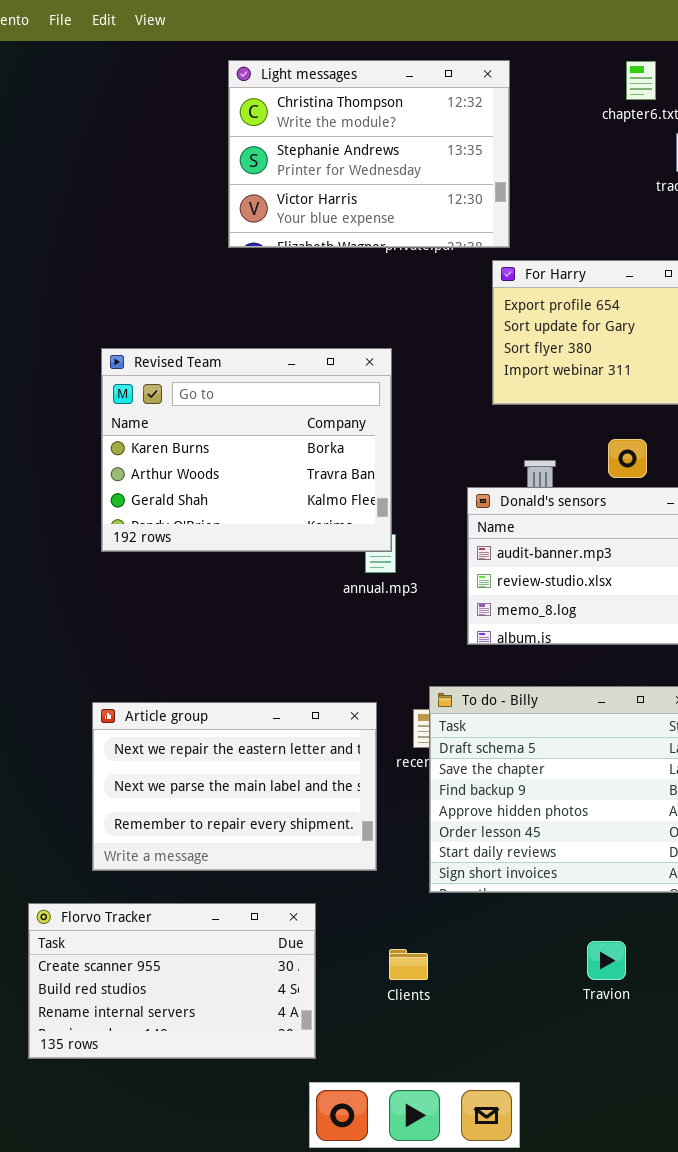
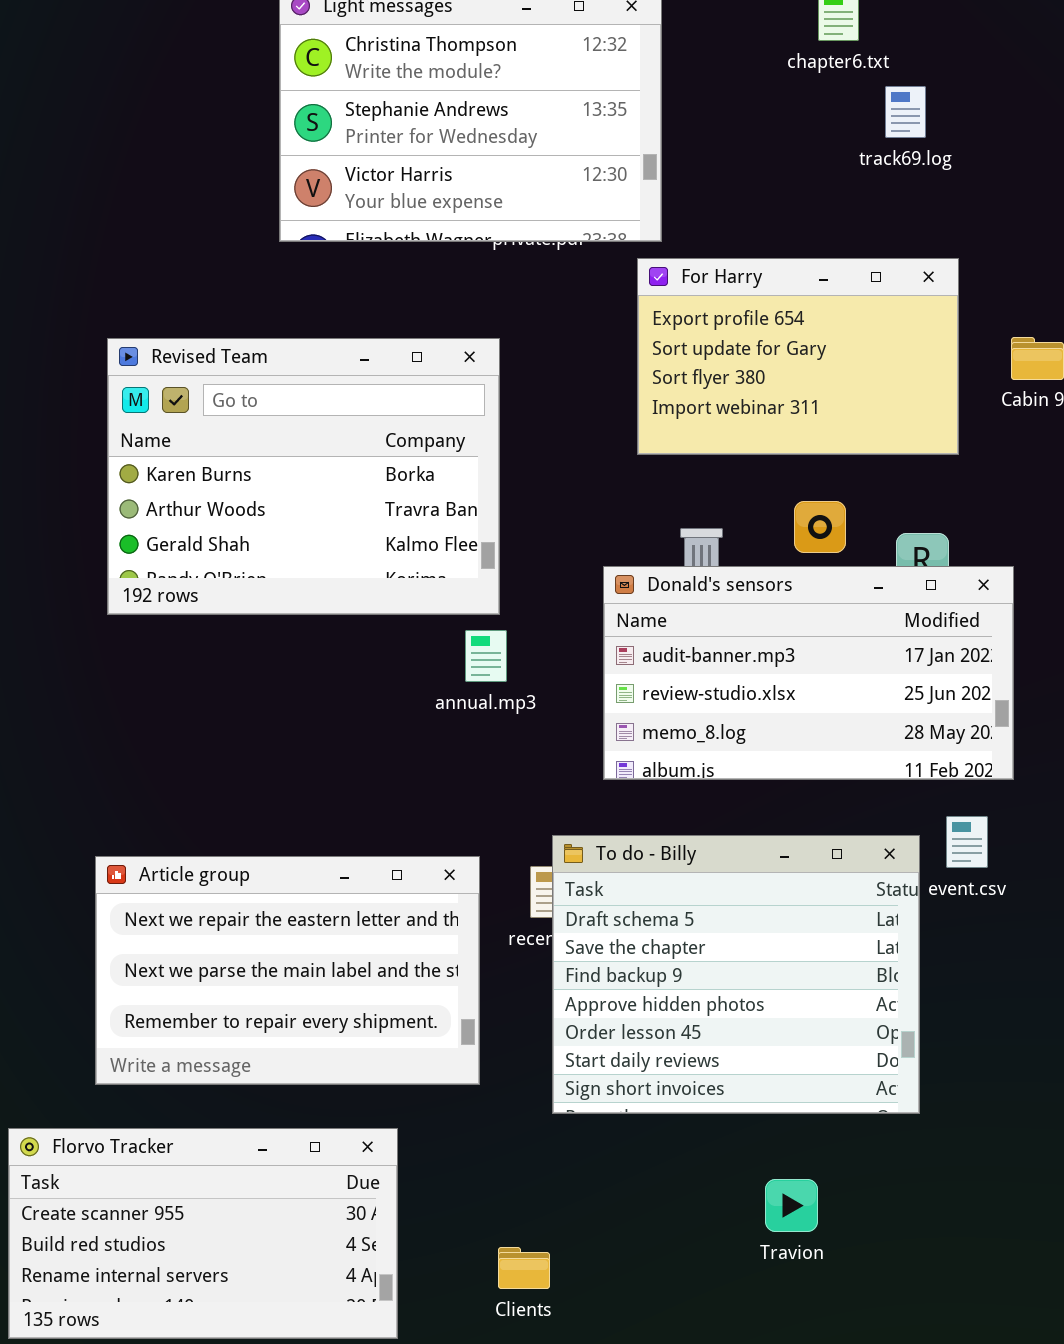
Revised Team: [101,348,392,552] -> [107,338,500,615], moved
Clients: [389,949,428,980] -> [498,1247,550,1289], moved

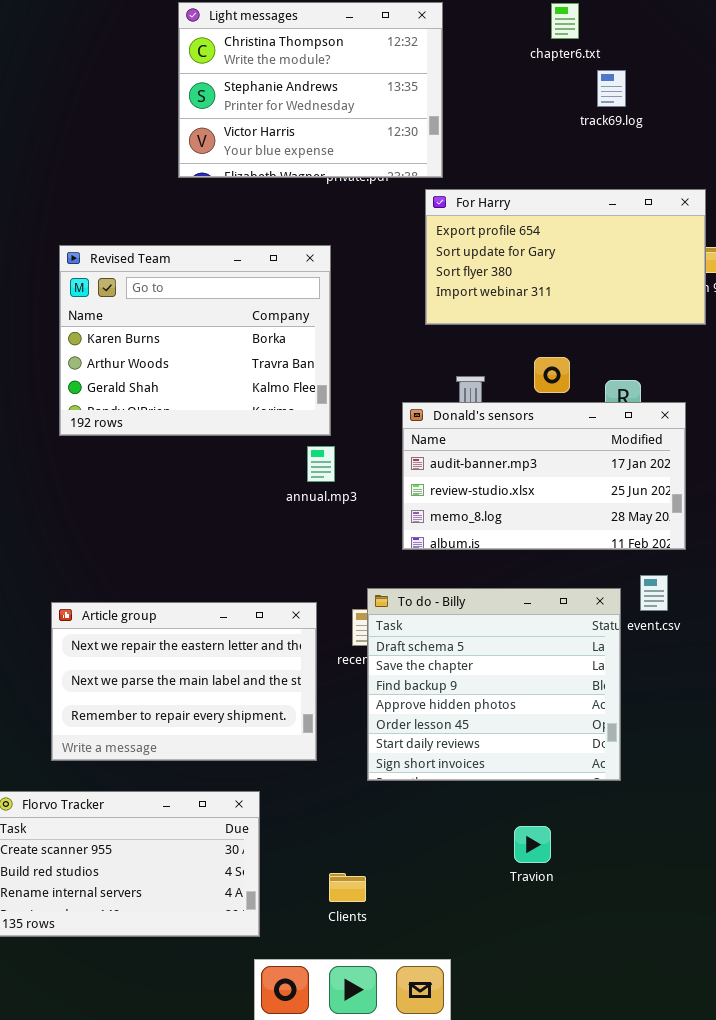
For Harry: [637,258,959,455] -> [425,189,706,325], resized

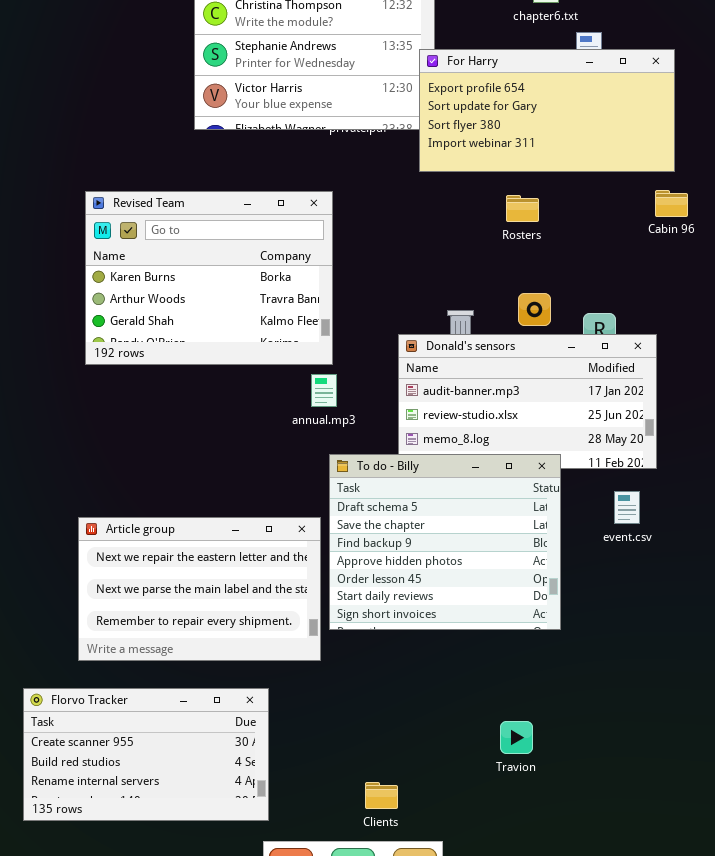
For Harry: [425,189,706,325] -> [419,49,675,172], moved
To do - Billy: [367,588,621,781] -> [329,454,561,630], moved
Clients: [329,873,366,902] -> [365,782,398,809], moved

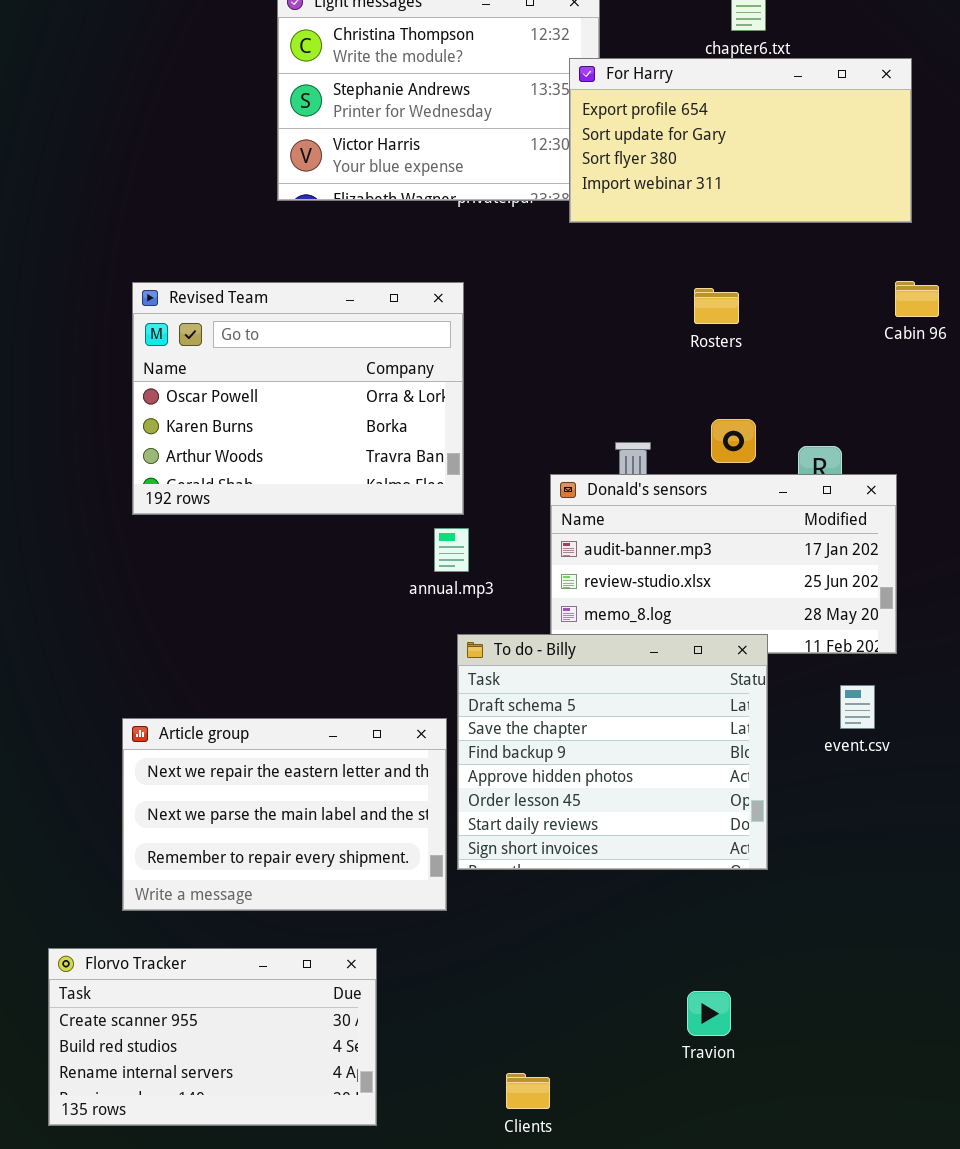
For Harry: [419,49,675,172] -> [569,58,912,223], moved
Revised Team: [85,191,333,365] -> [132,282,464,515], scrolled up 1 row

